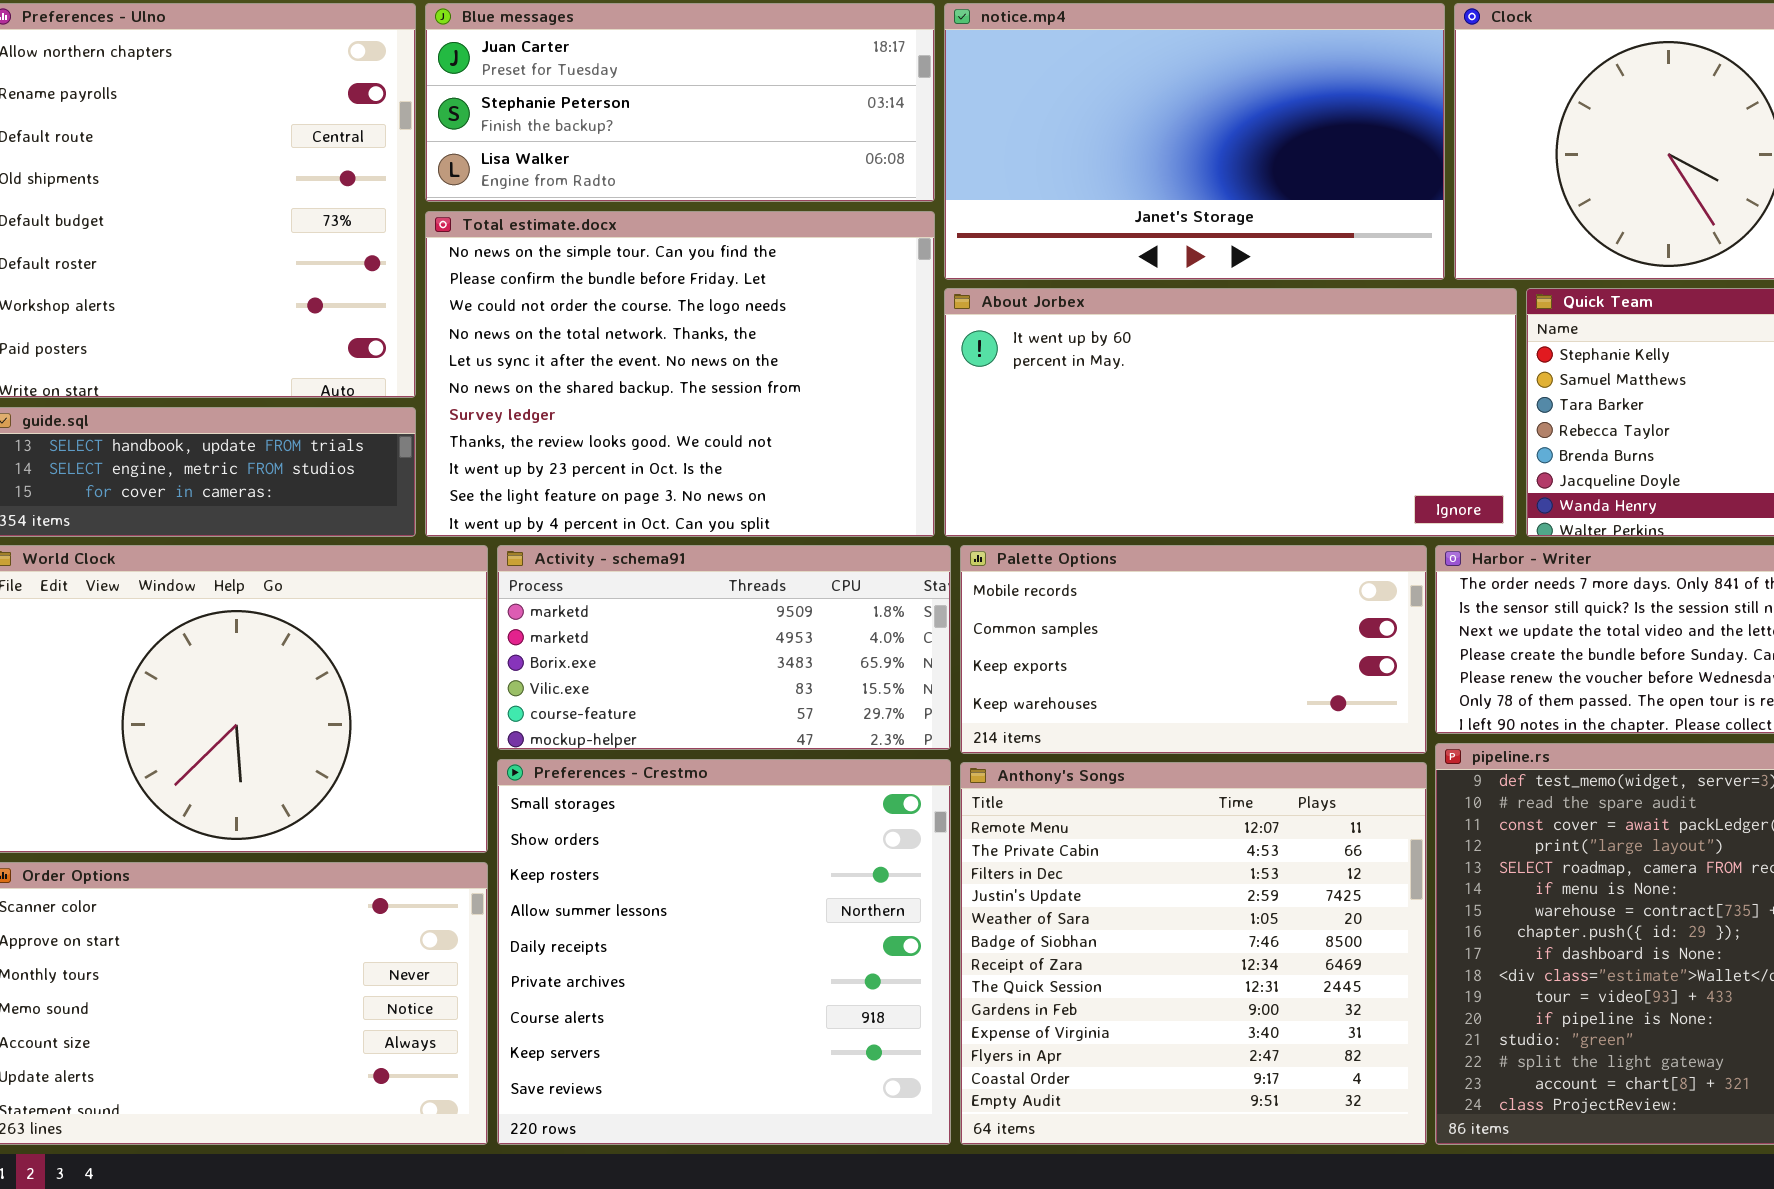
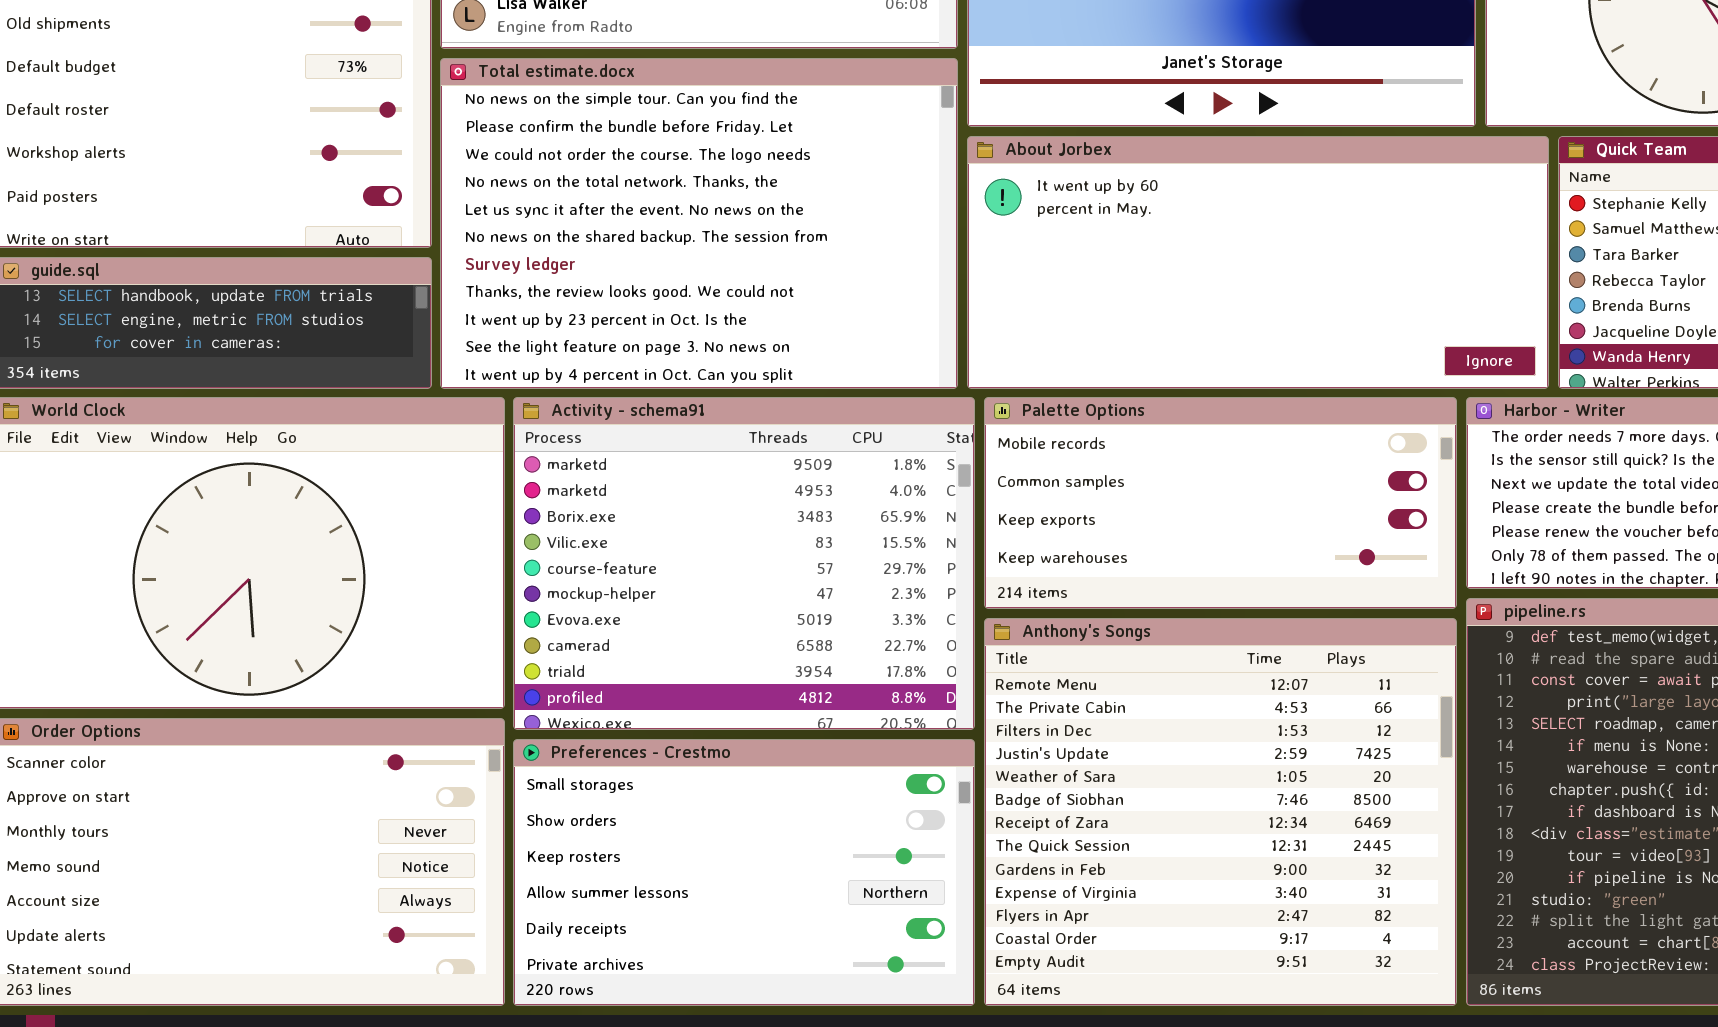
Activity - schema91: [497,545,951,750] -> [513,397,975,730], resized
Preferences - Crestmo: [497,759,951,1145] -> [513,739,975,1006], resized

